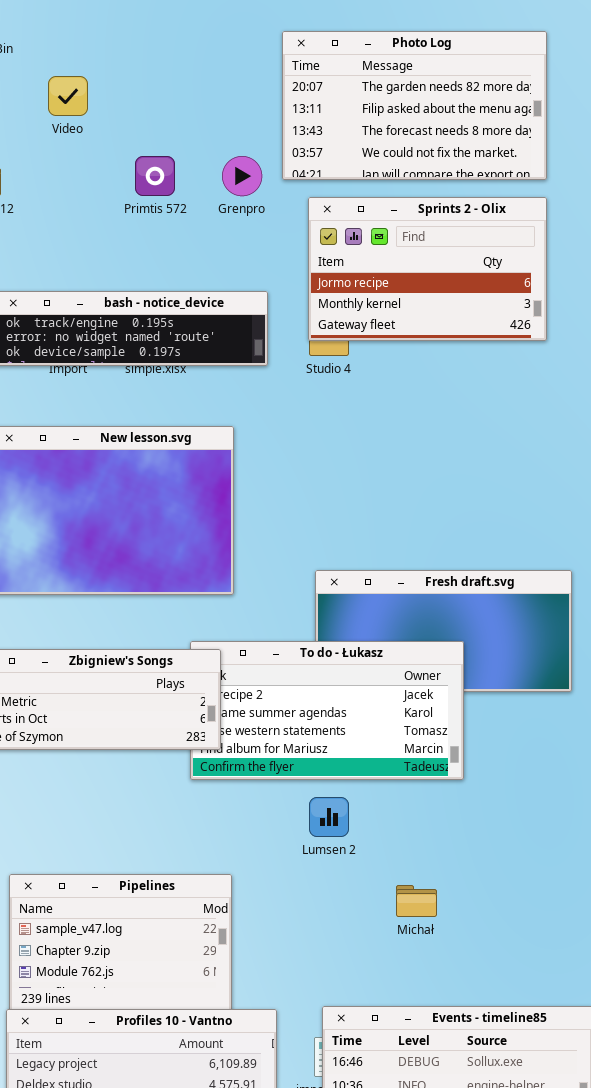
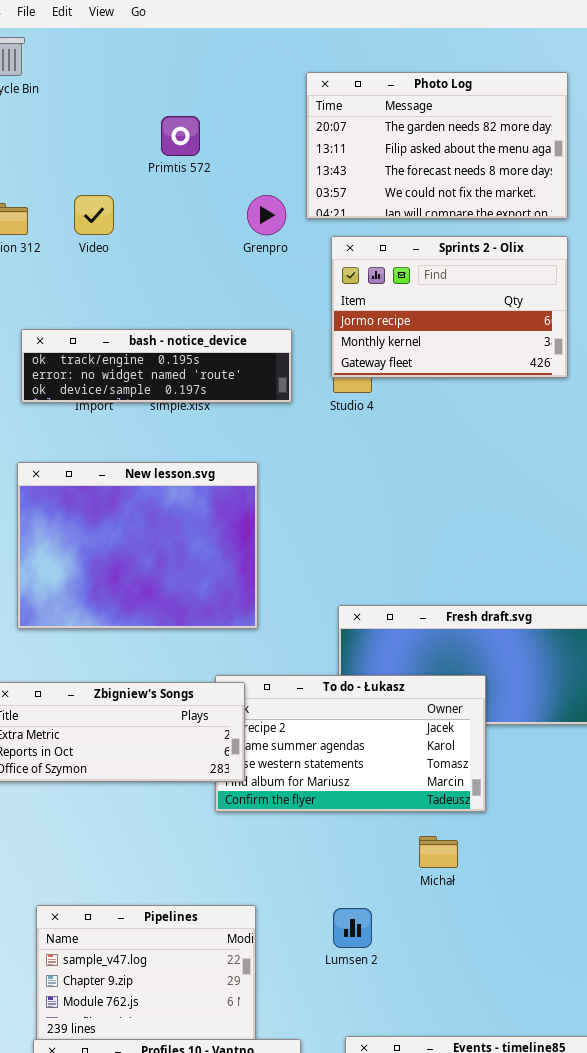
Video: [48,76,88,116] -> [74,195,114,235], moved
Primtis 572: [135,156,175,196] -> [161,116,200,156], moved
Lumsen 2: [309,797,349,837] -> [333,908,372,948], moved
Michał: [396,885,437,917] -> [419,836,458,868], moved

